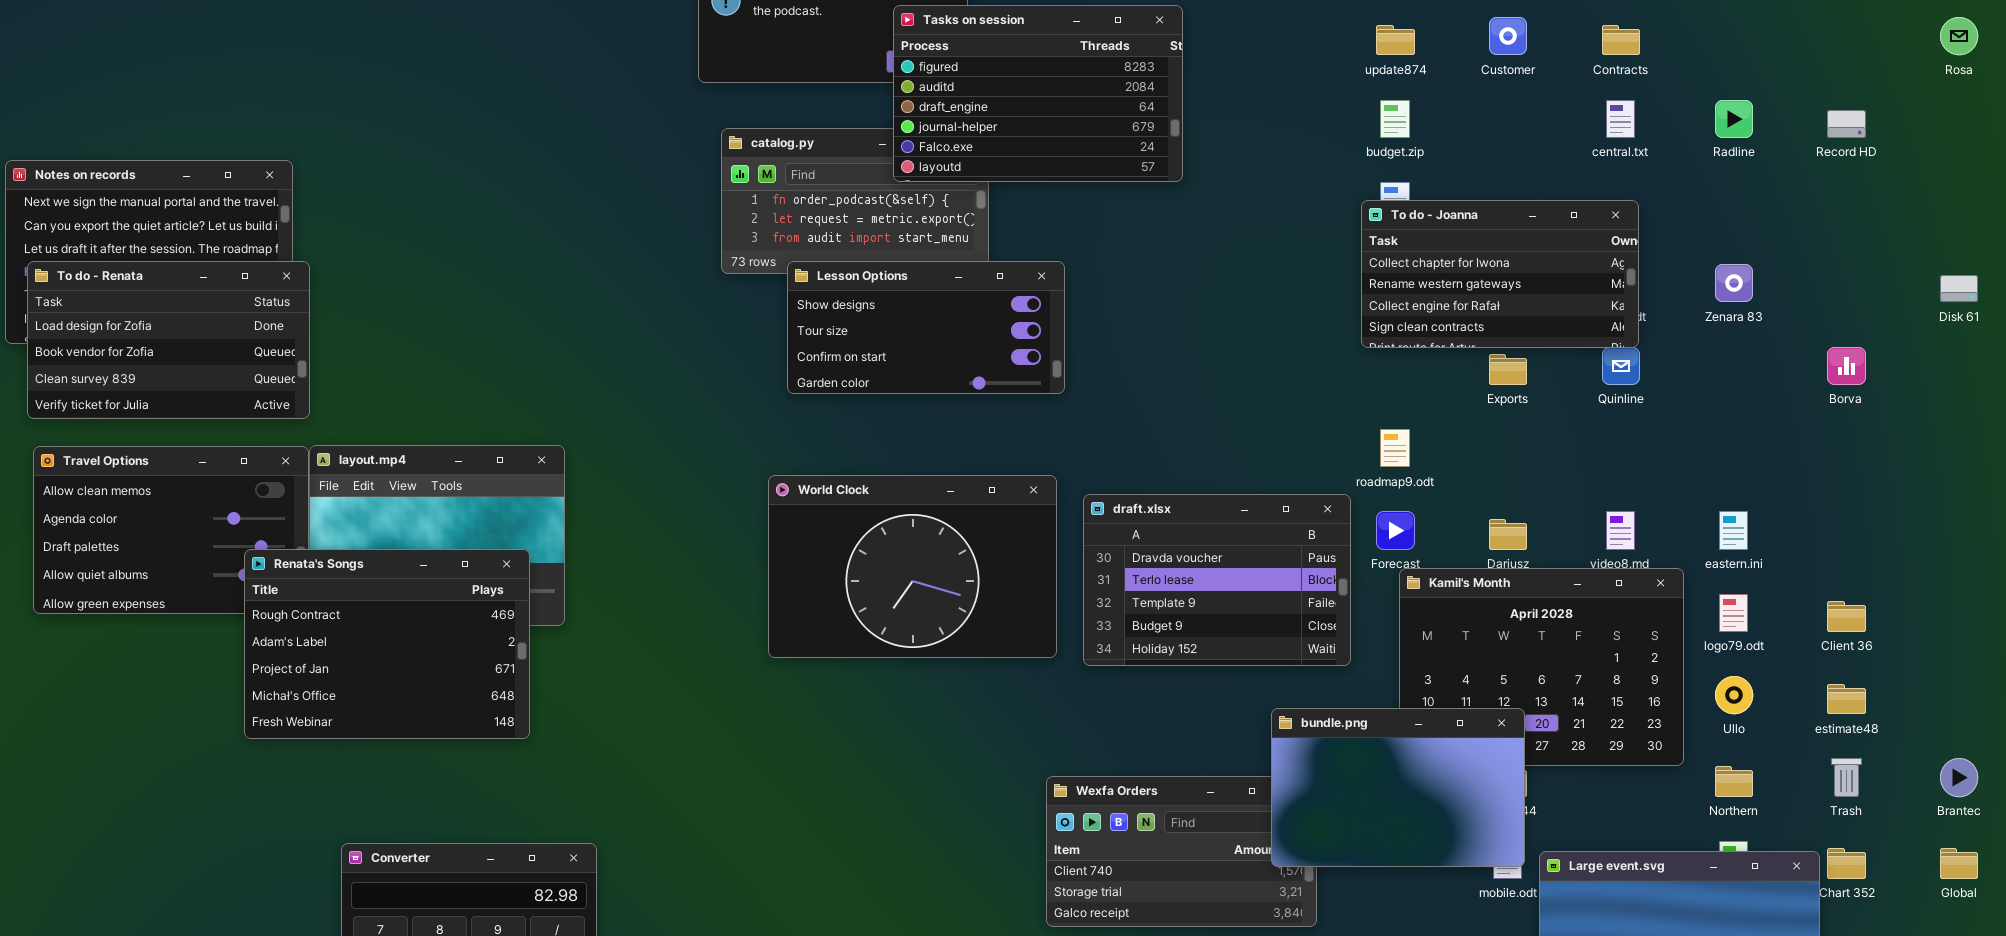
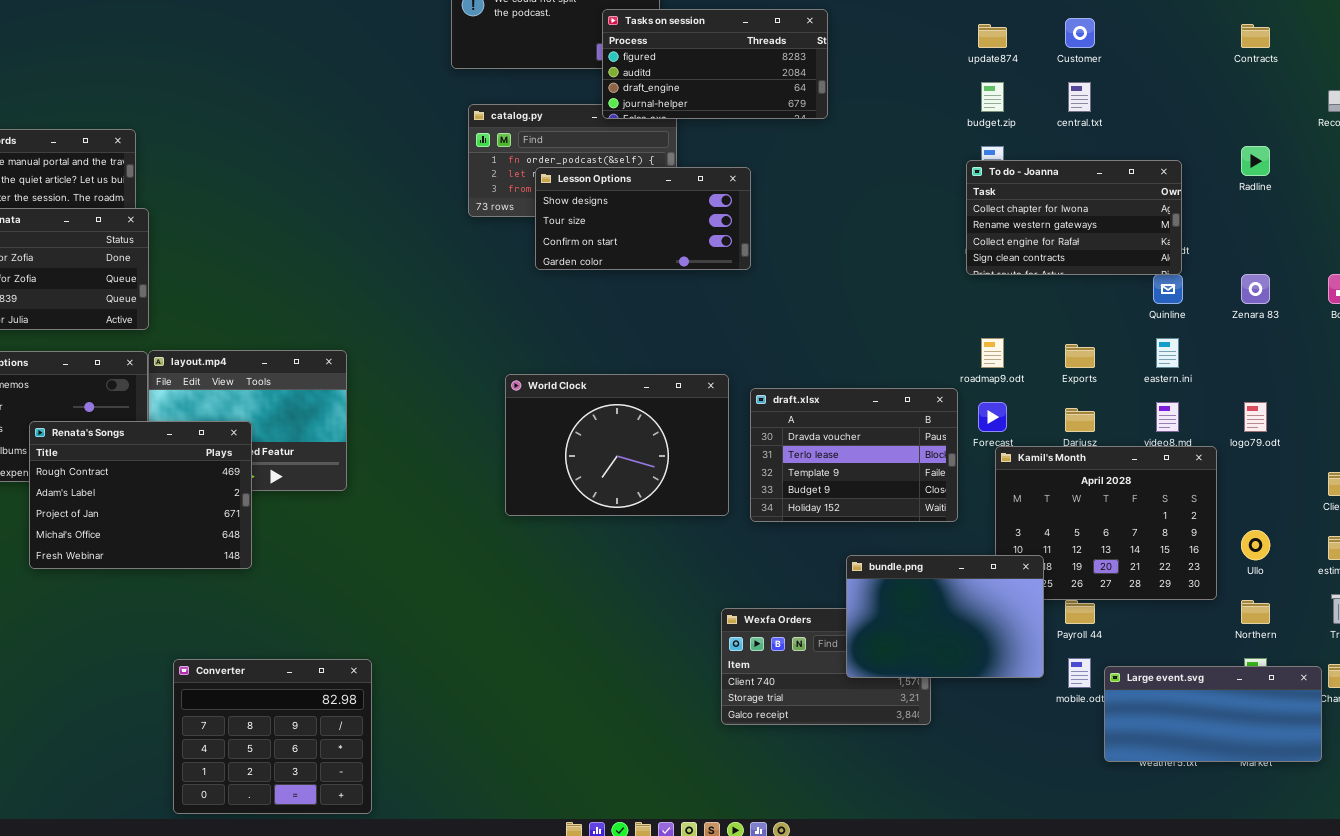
Tasks on session: [893,5,1183,182] -> [602,9,828,119], resized
Contracts: [1602,25,1640,55] -> [1241,24,1270,48], moved
central.txt: [1606,100,1635,138] -> [1068,82,1091,112], moved
Radline: [1715,100,1753,138] -> [1241,146,1270,176], moved
Lesson Options: [787,261,1065,394] -> [535,167,751,270], moved
Zenara 83: [1715,264,1753,302] -> [1241,274,1270,304], moved
Exports: [1489,354,1527,385] -> [1065,344,1095,368], moved
eastern.ini: [1719,511,1748,550] -> [1156,338,1179,368], moved
Renata's Songs: [244,549,530,739] -> [29,421,252,569], moved
logo79.odt: [1719,594,1748,632] -> [1244,402,1267,432], moved
bundle.png: [1271,708,1525,867] -> [846,555,1044,678], moved

